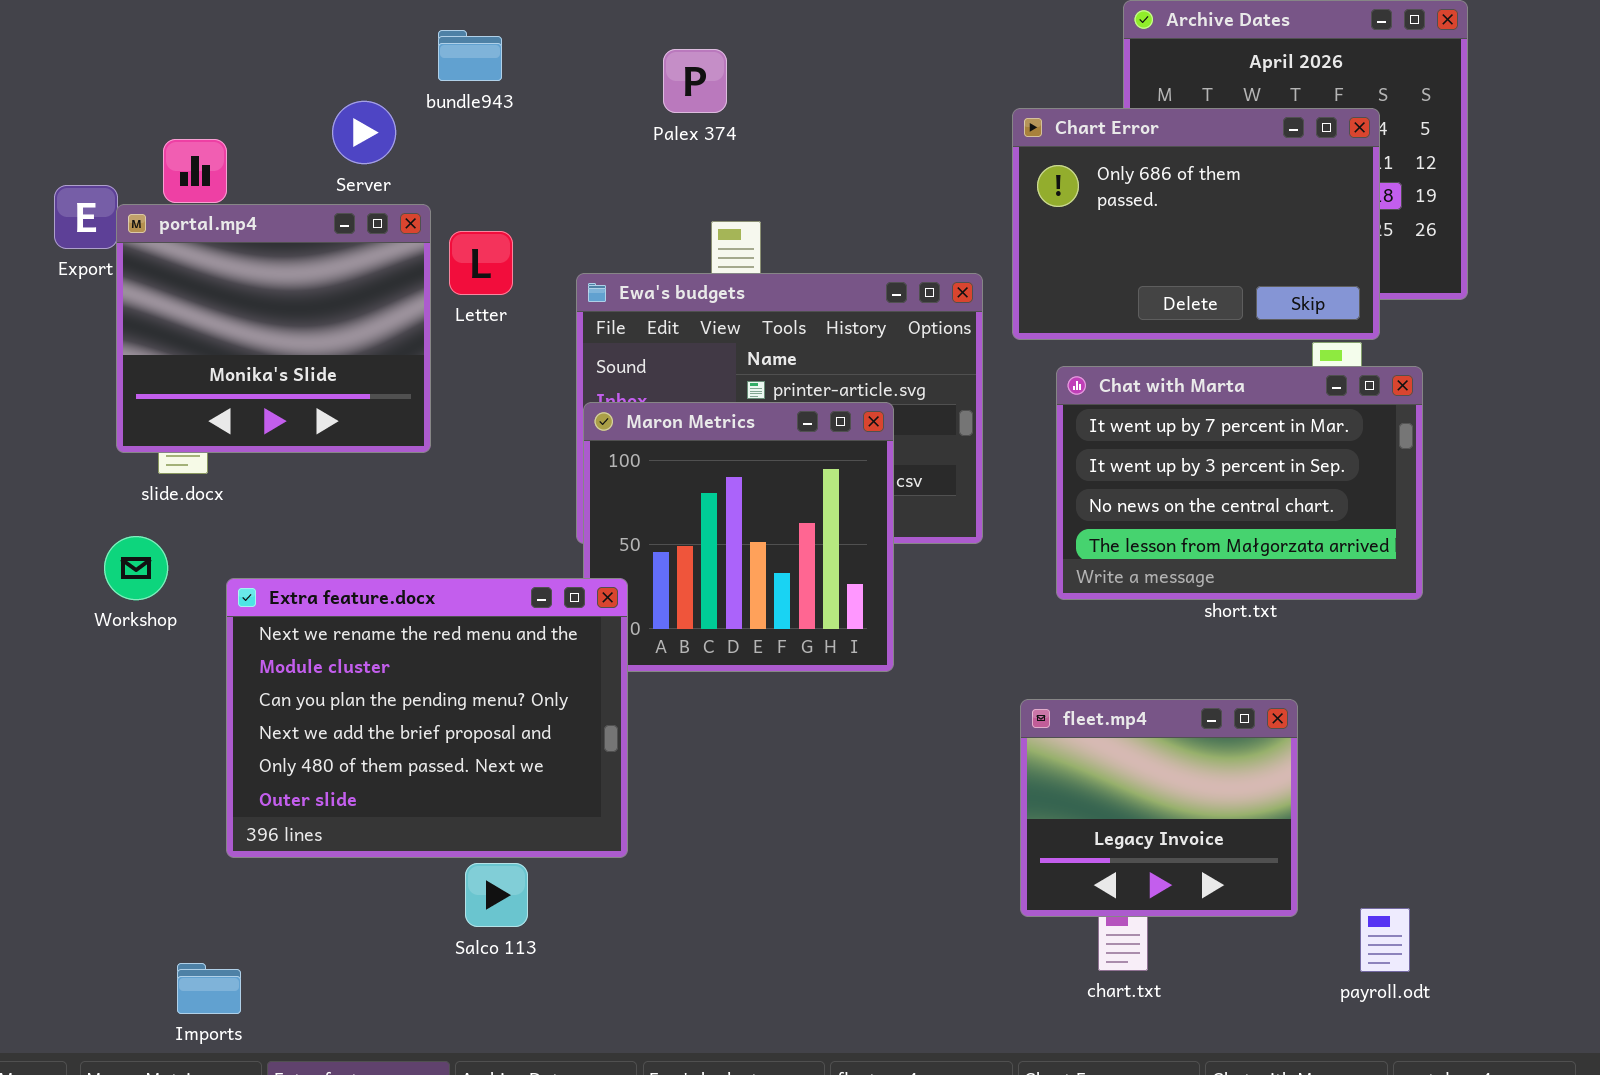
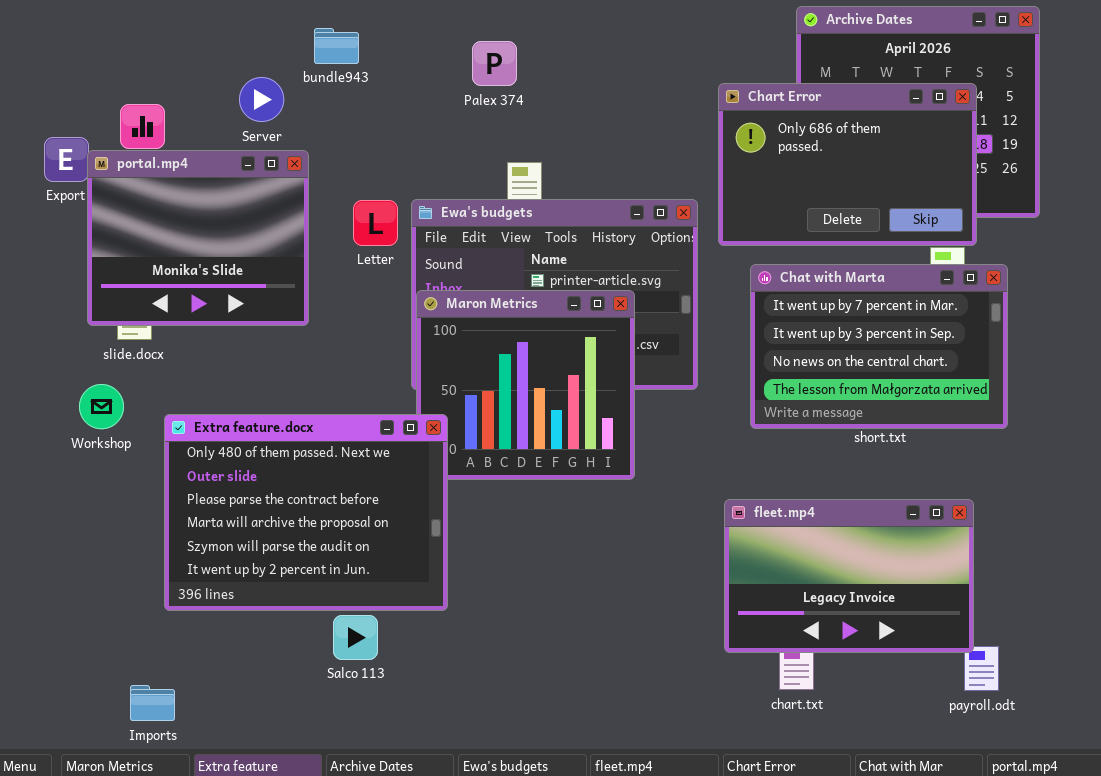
Letter: [449,231,513,295] -> [353,200,398,246], moved
Extra feature.docx: [226,578,628,858] -> [164,414,448,611], scrolled down 4 rows
fleet.mp4: [1020,699,1298,917] -> [724,499,974,653], resized

